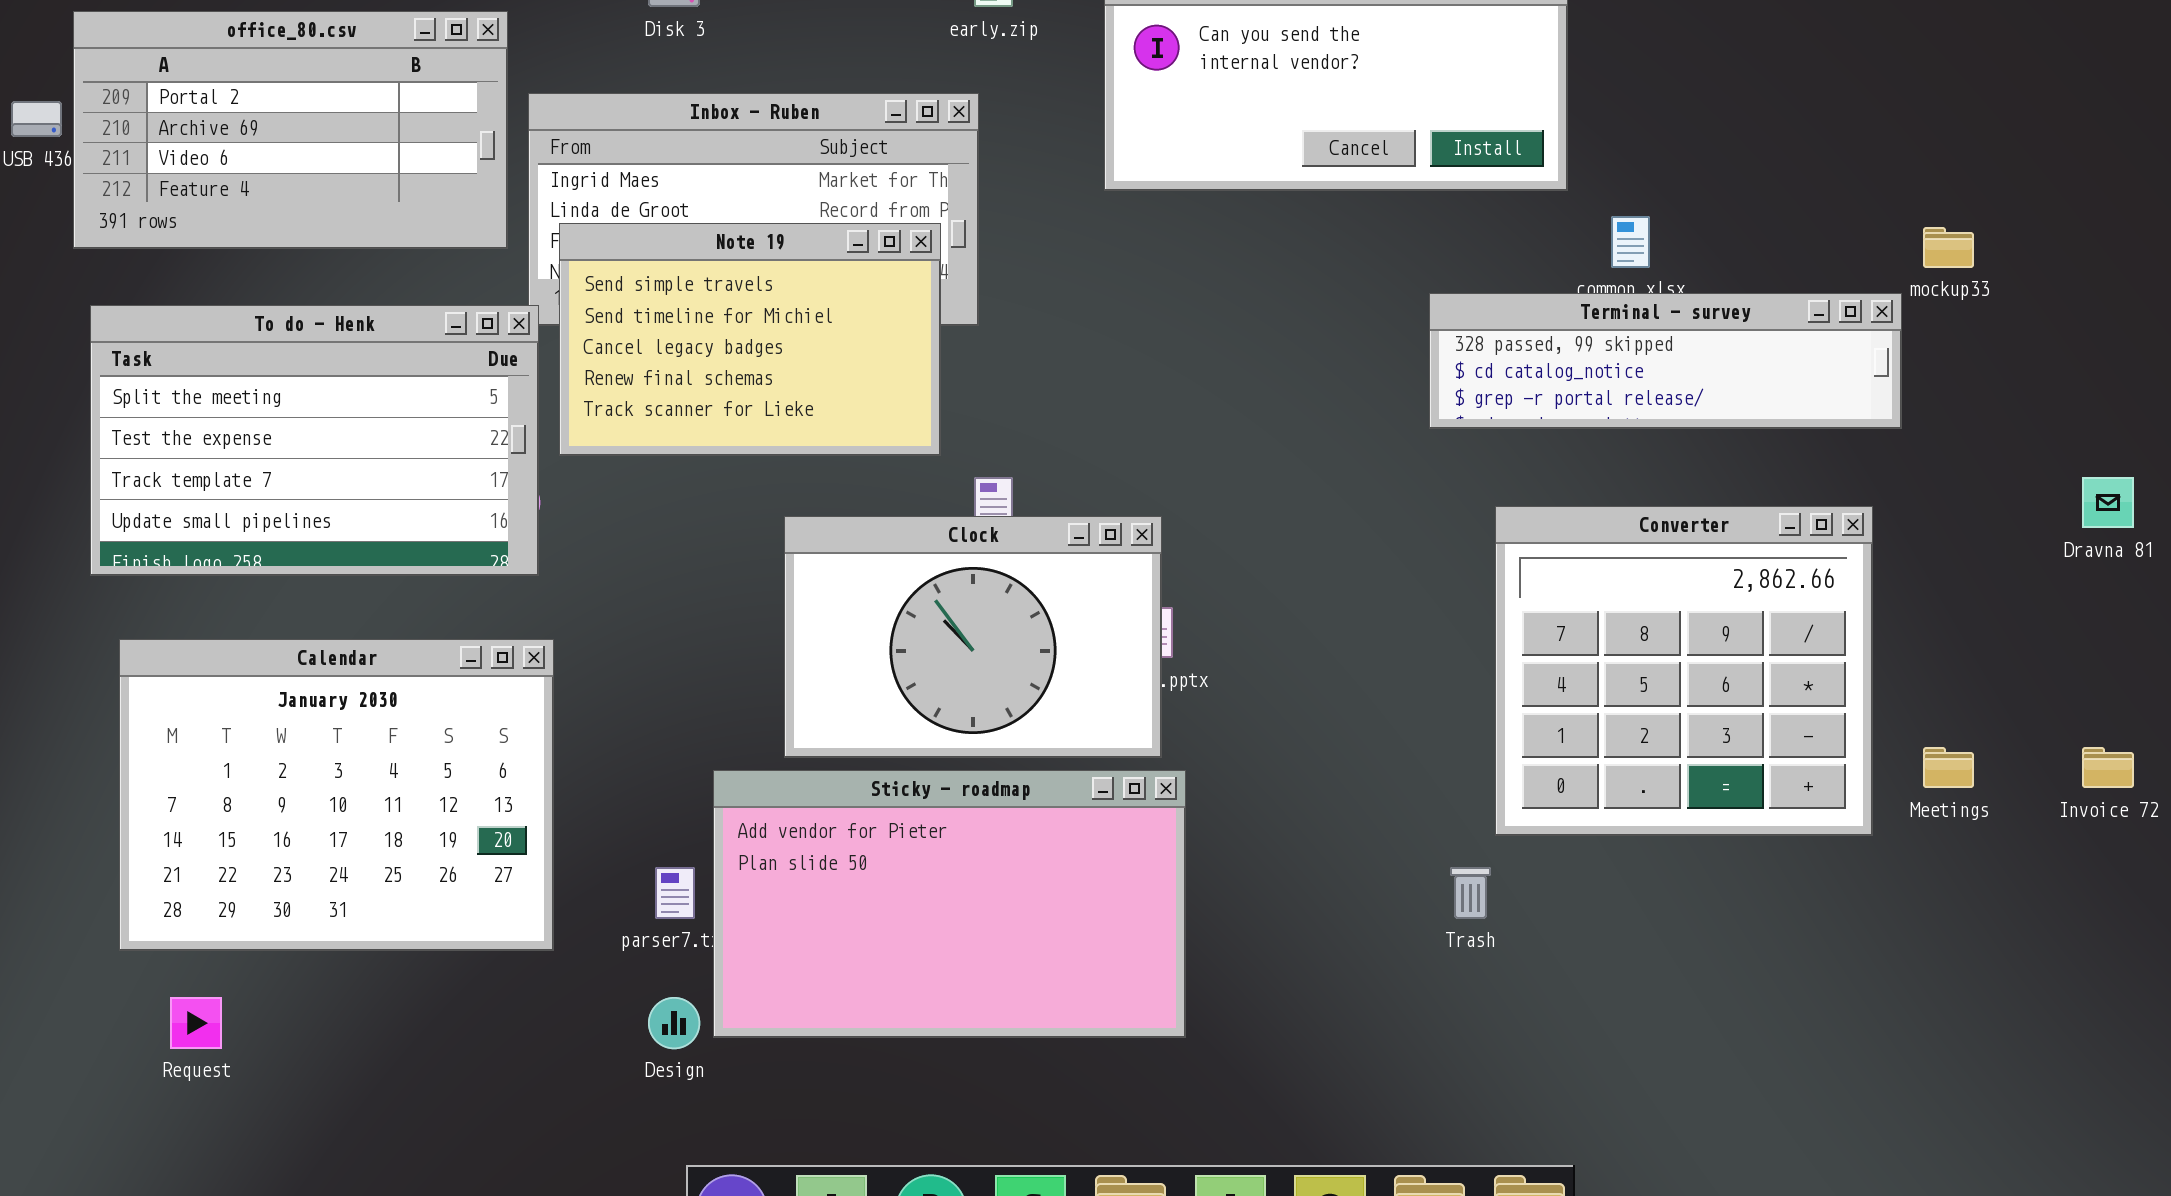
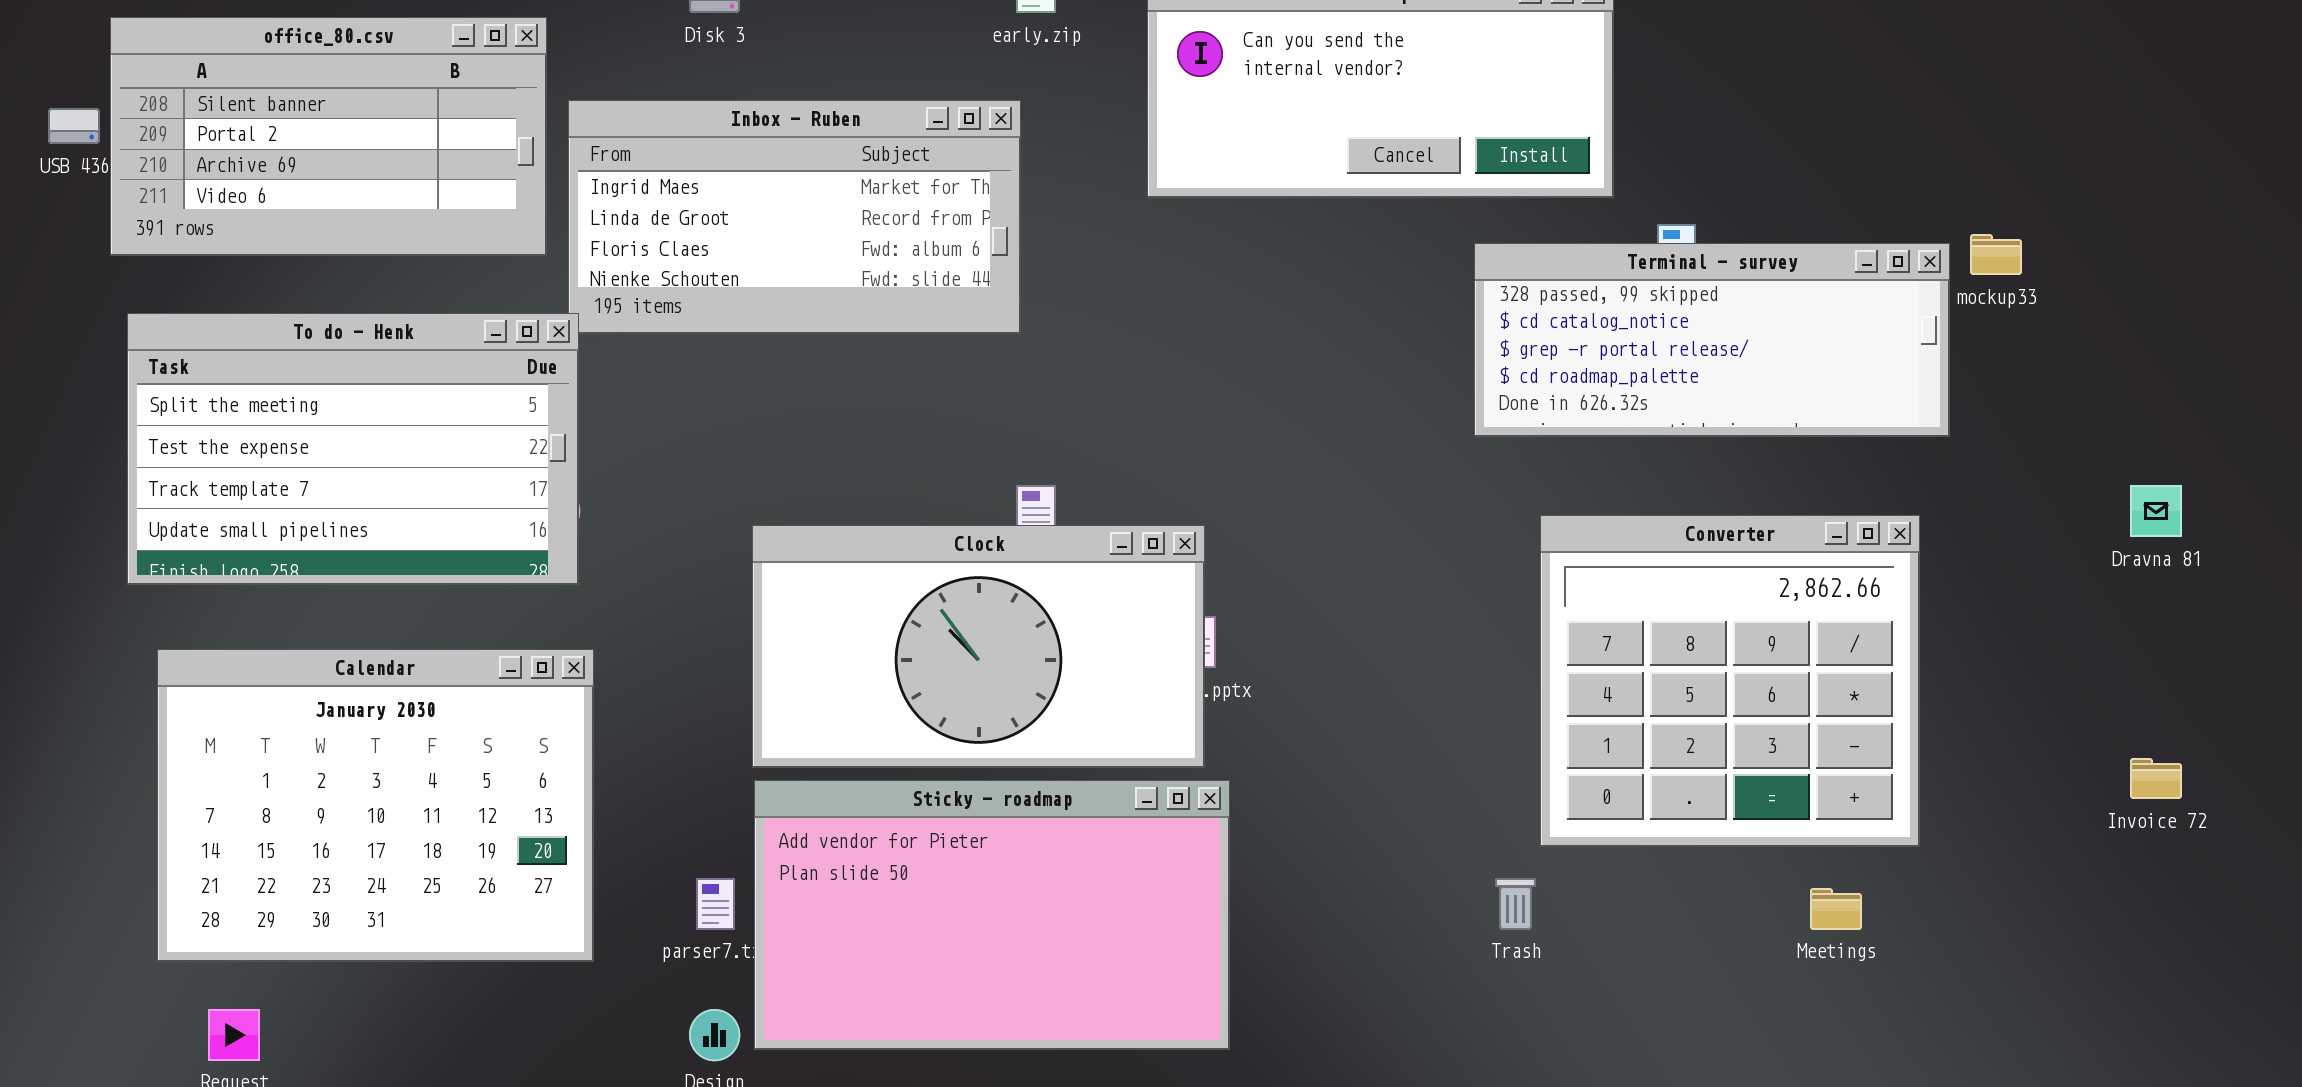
office_80.csv: [73,11,508,249] -> [110,17,547,256], scrolled up 1 row
Note 19: [559,223,941,456] -> none, closed
Terminal - survey: [1429,293,1902,429] -> [1474,243,1950,437], resized
Clock: [784,516,1162,758] -> [752,525,1205,768], resized
Meetings: [1923,747,1974,788] -> [1810,888,1862,930], moved

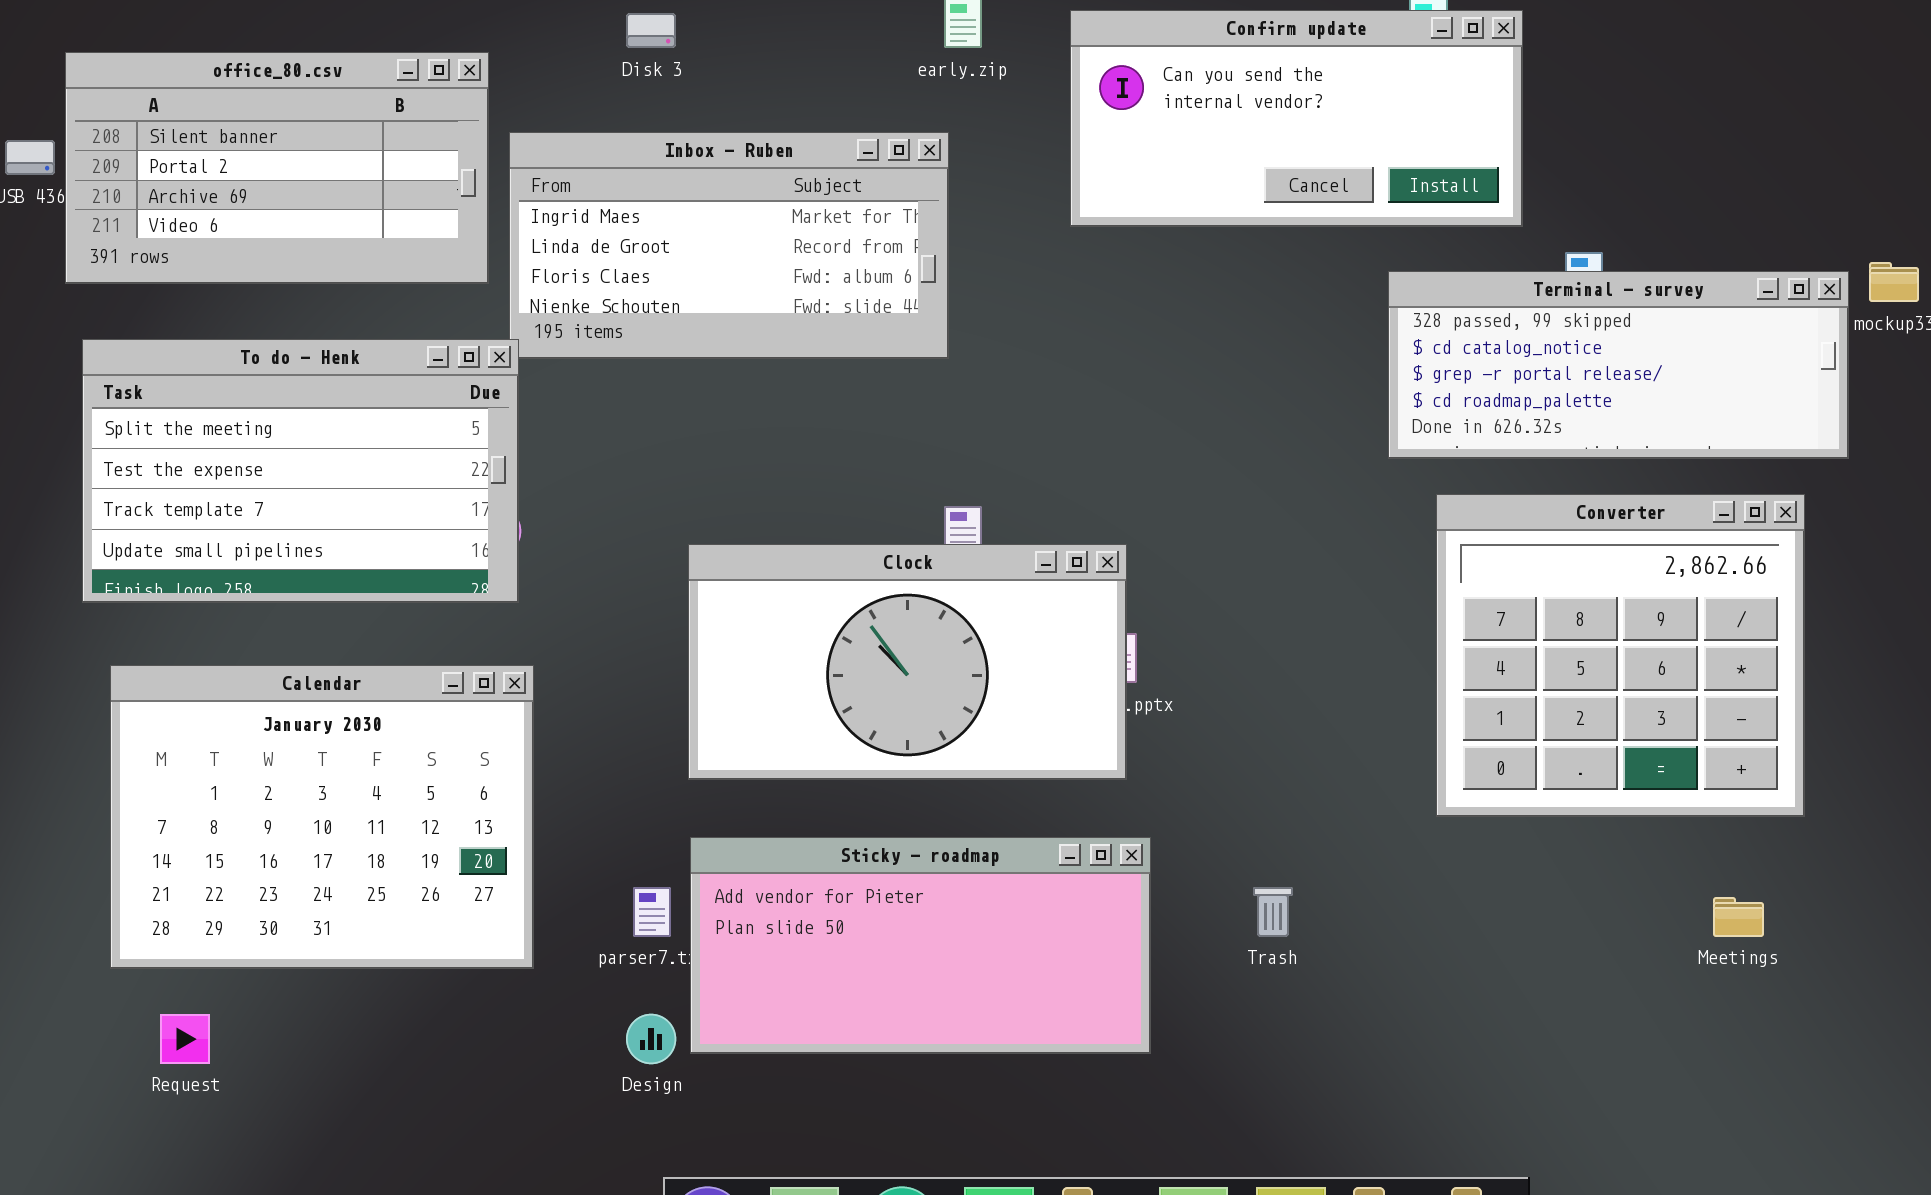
Converter: [1540,515,1920,847] -> [1436,494,1805,817], moved
Sticky - roadmap: [754,780,1230,1050] -> [690,837,1151,1054], resized
Trash: [1495,878,1536,930] -> [1253,887,1293,937], moved

